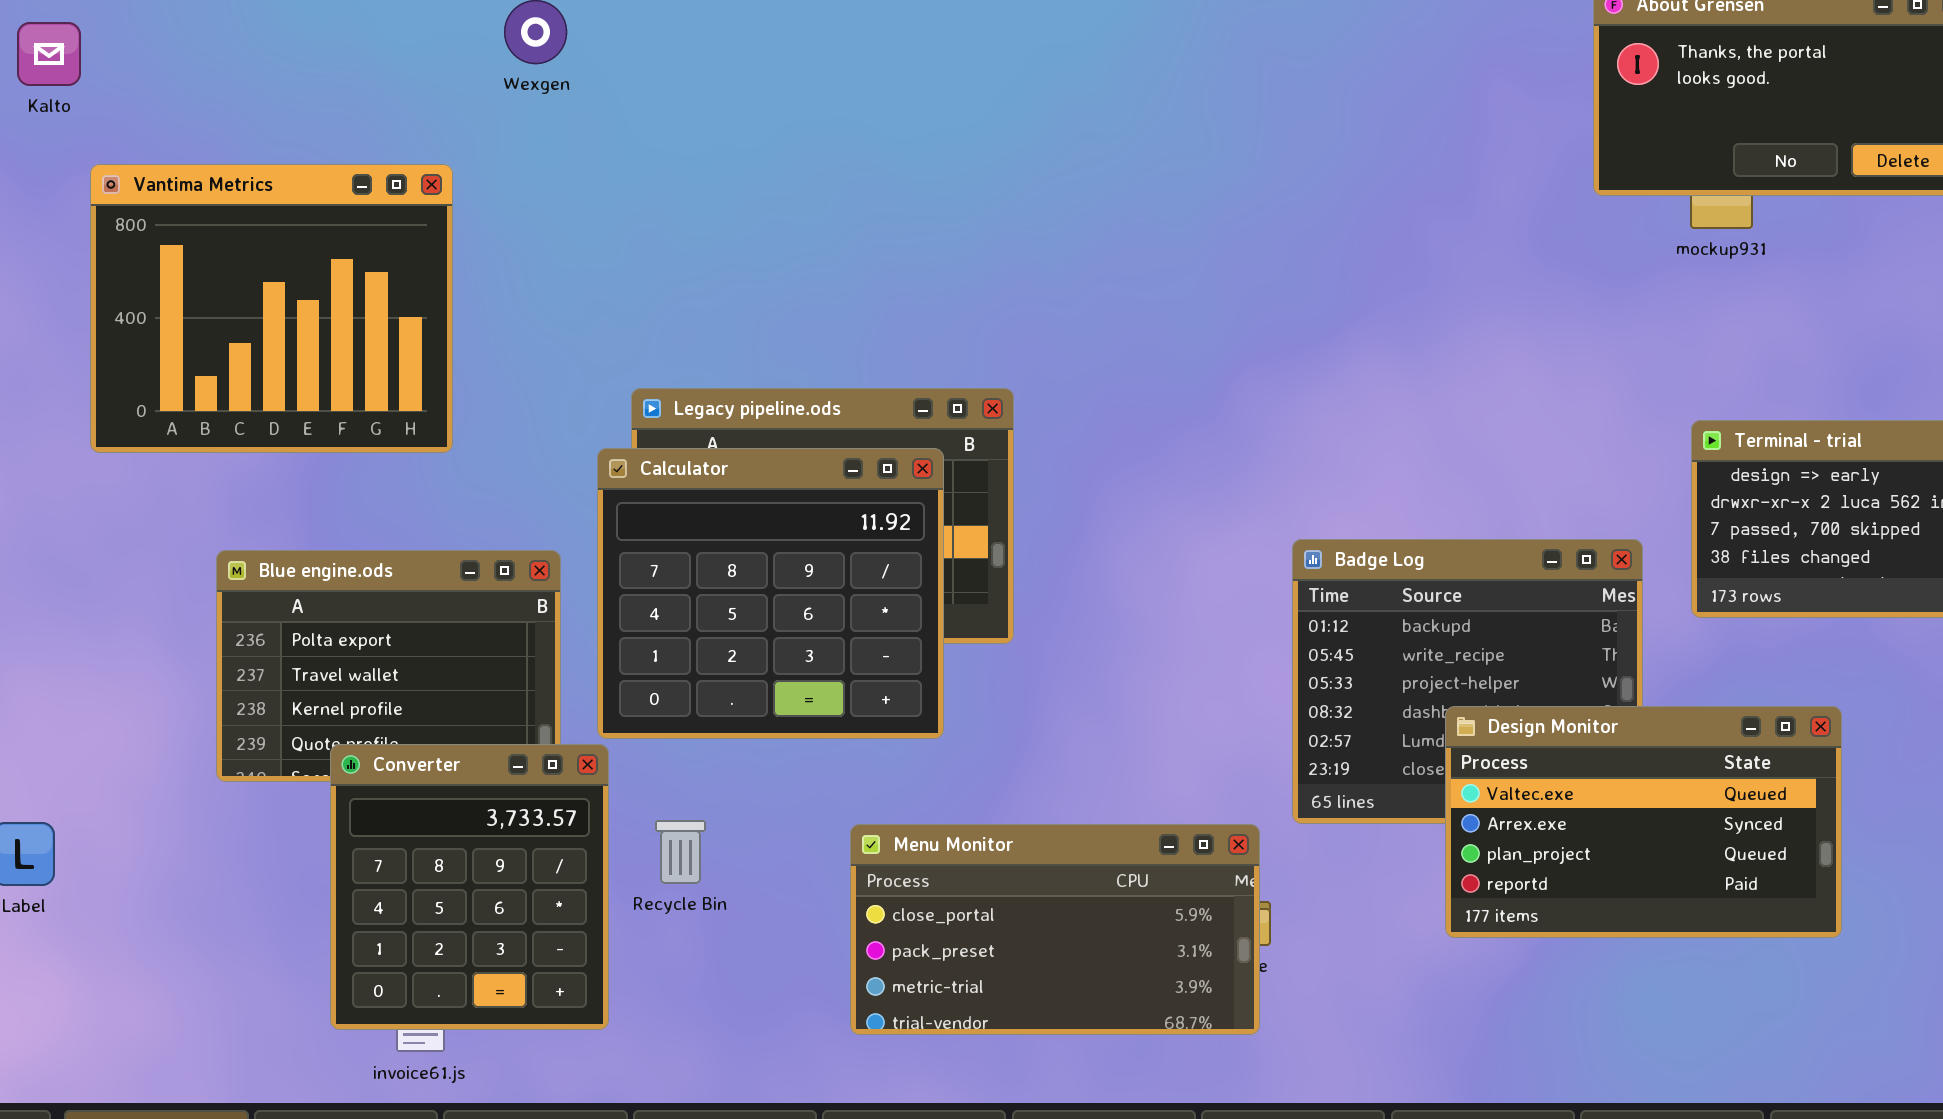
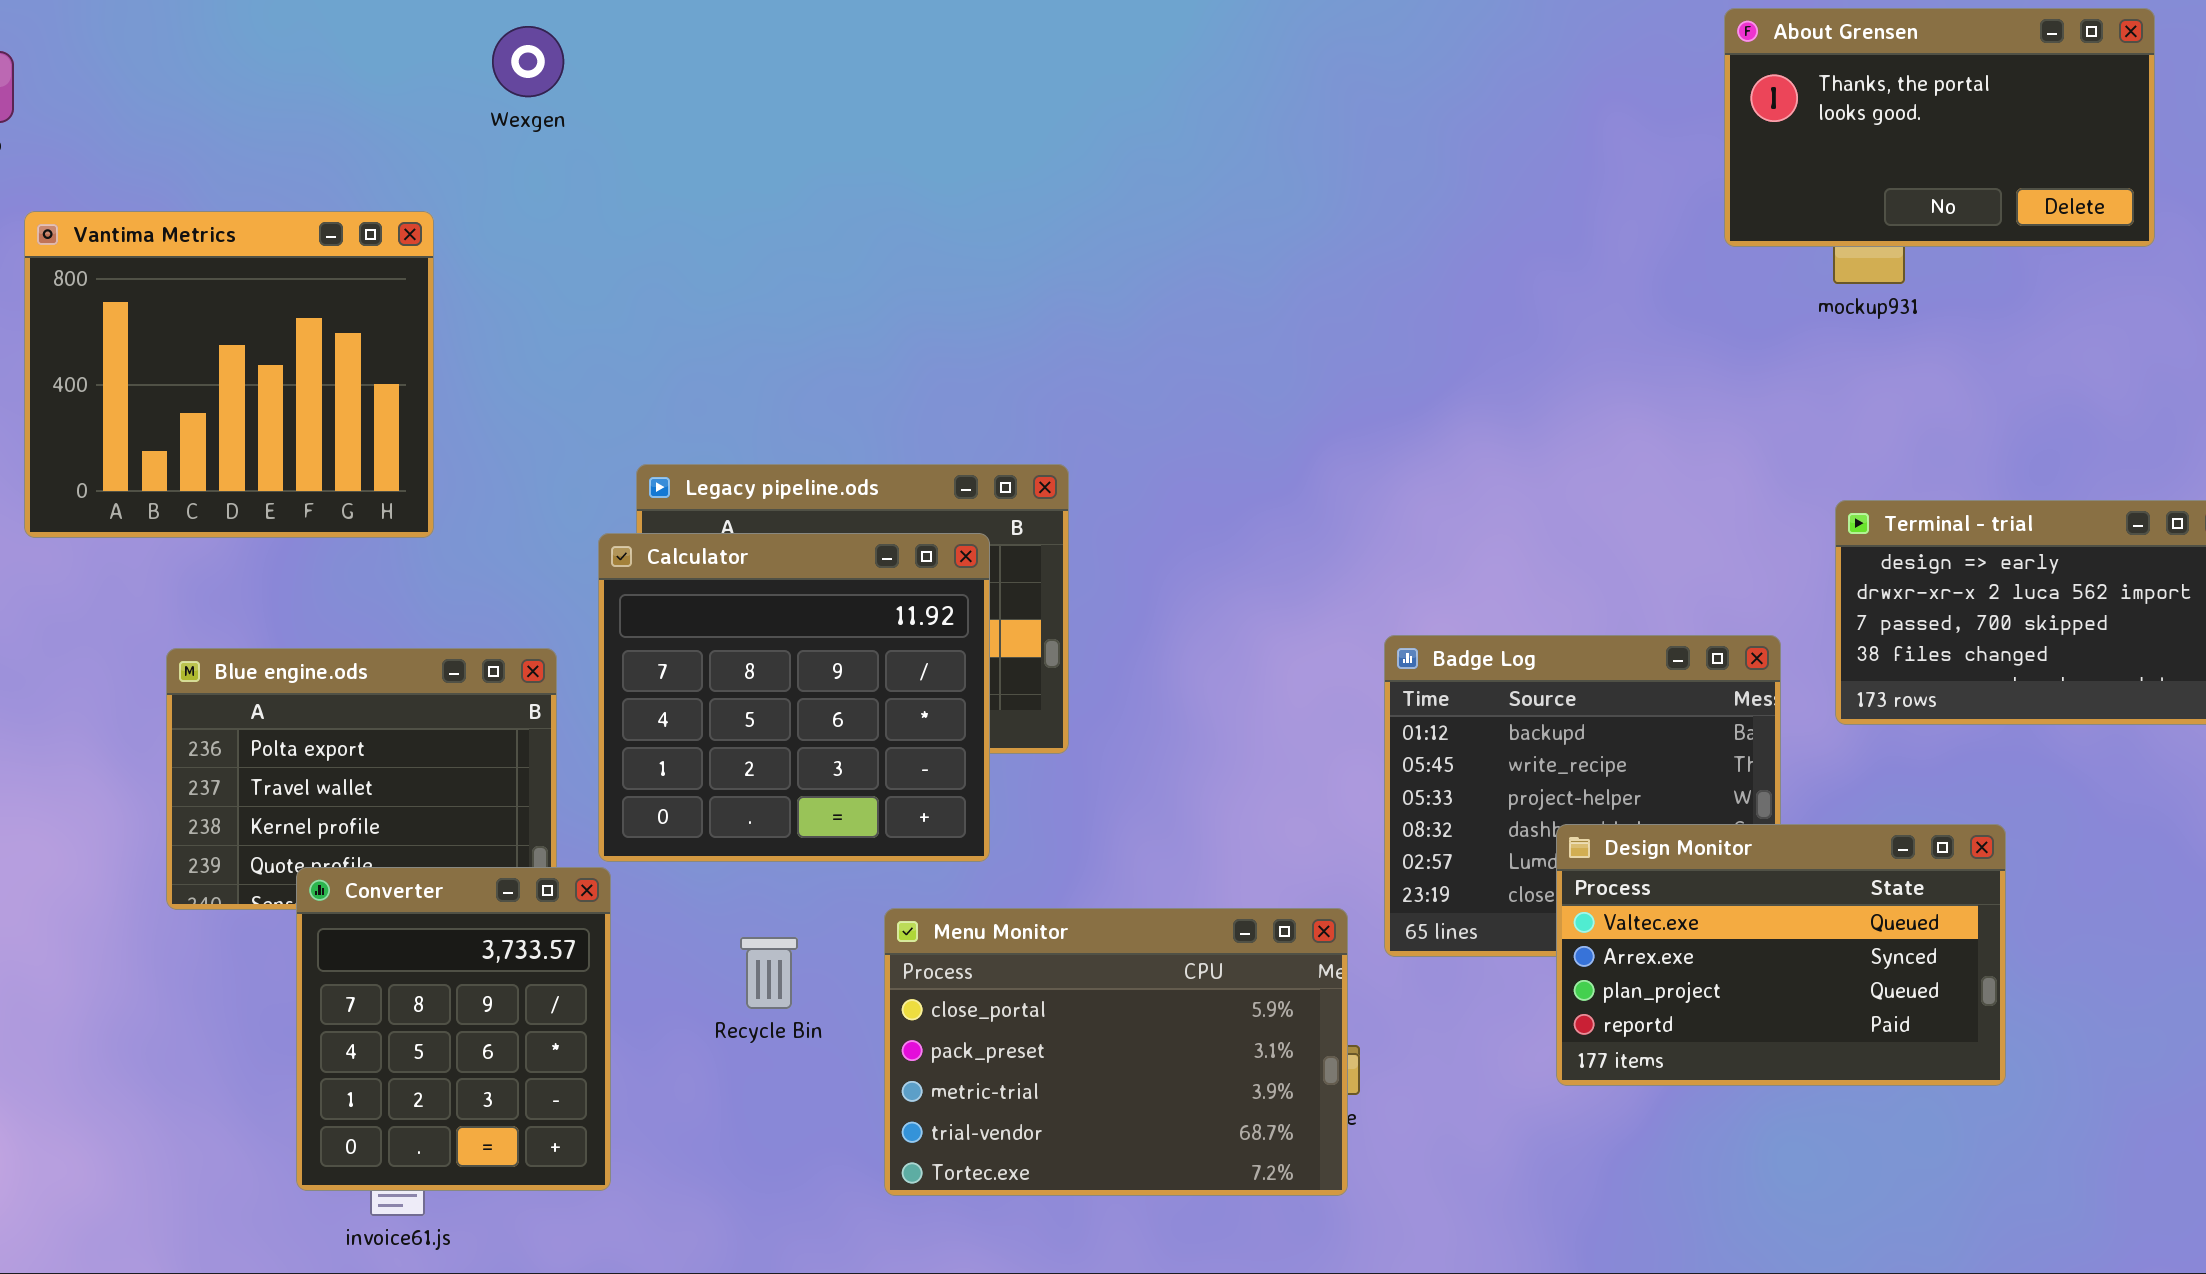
Recycle Bin: [655,820,706,884] -> [740,937,798,1009], moved
Menu Monitor: [850,824,1260,1035] -> [884,908,1348,1196], resized

